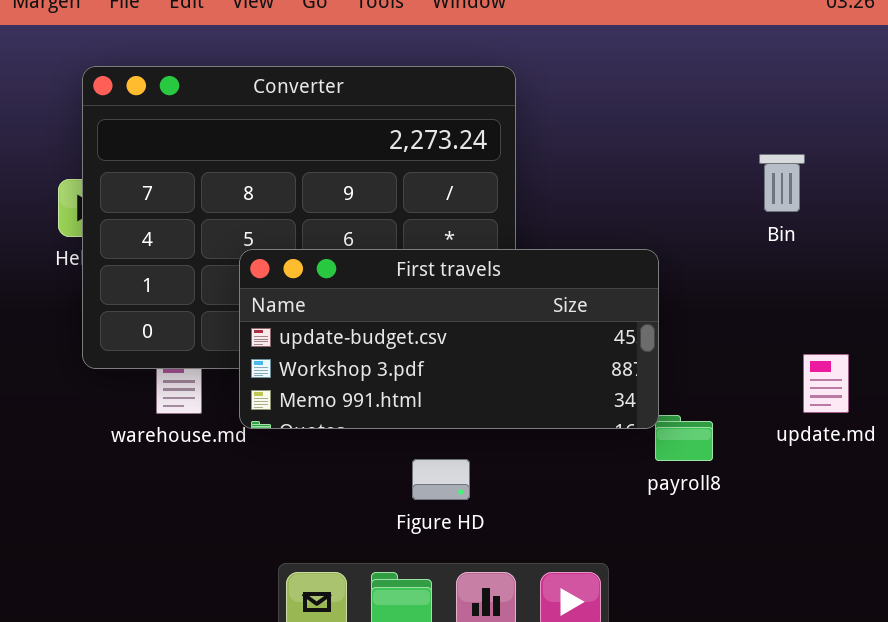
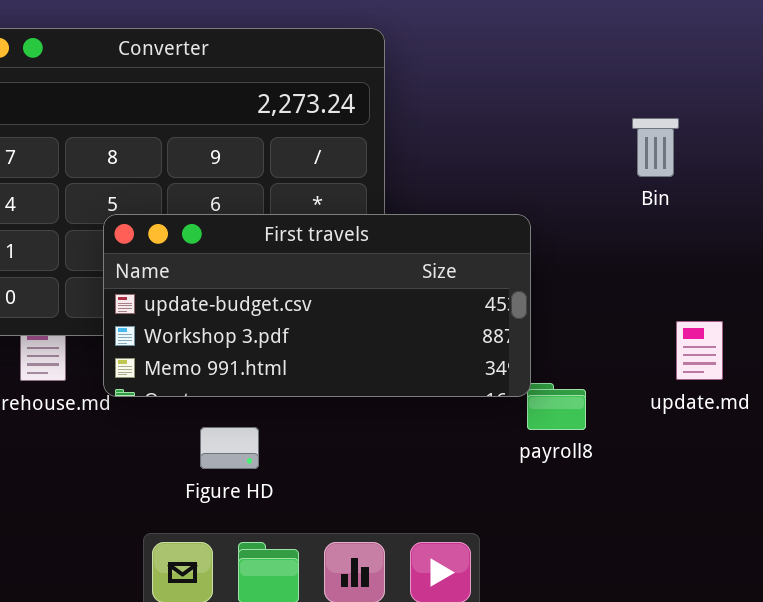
Figure HD: [412,459,470,500] -> [200,427,259,469], moved

